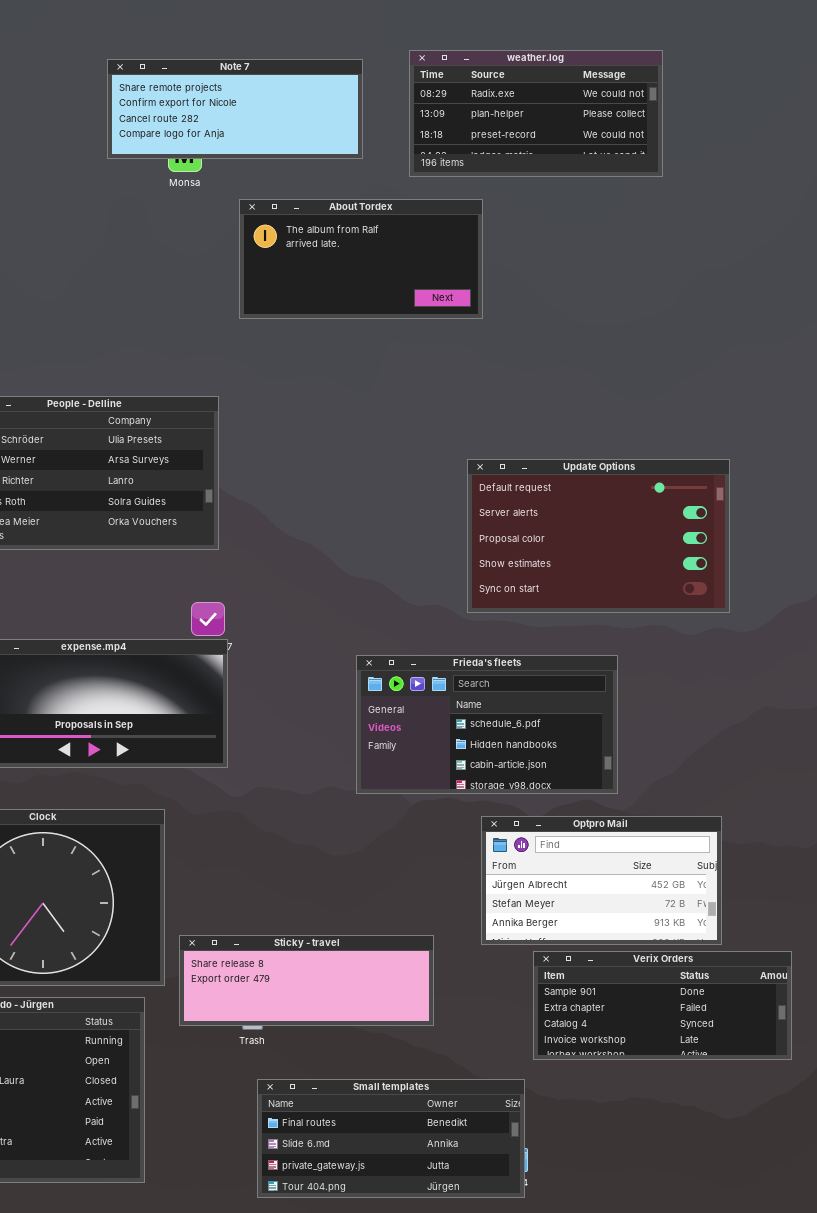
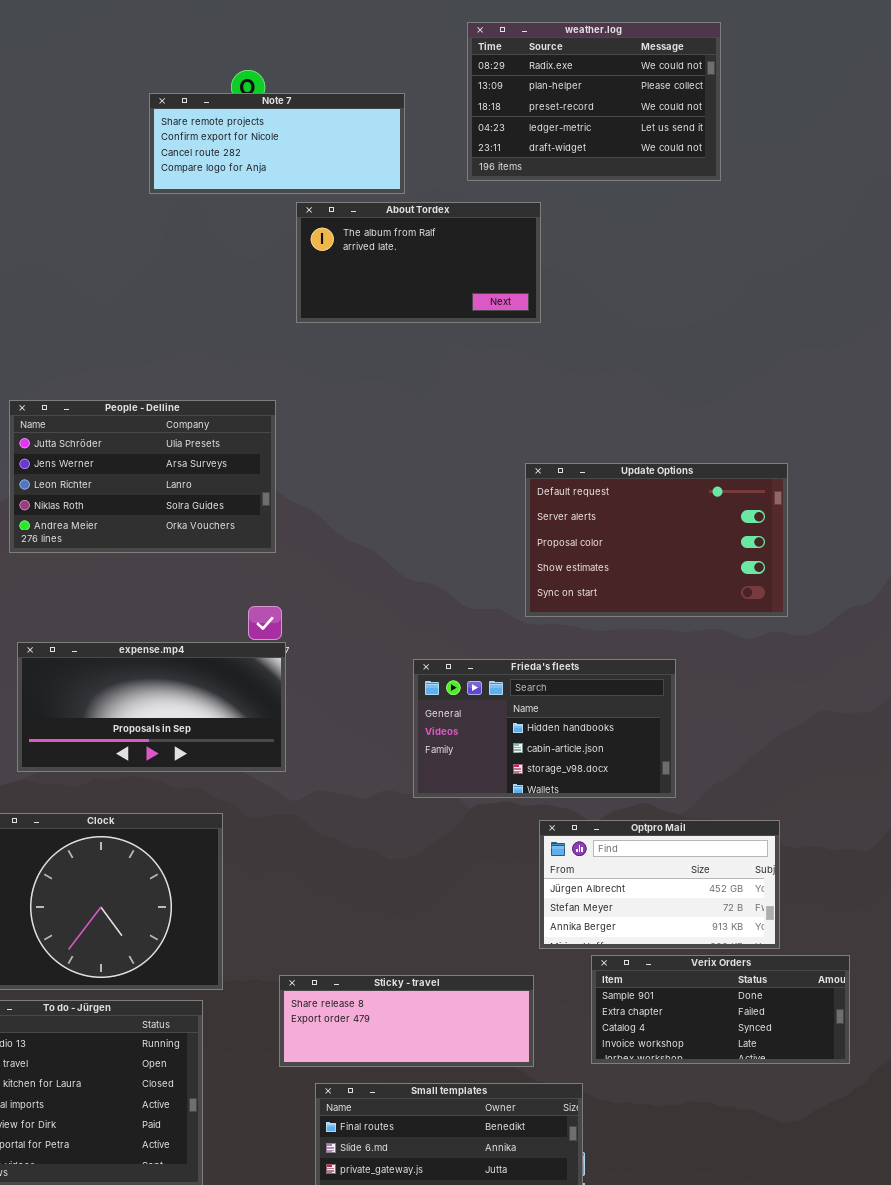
weather.log: [409,50,663,177] -> [467,22,721,181], resized
Note 7: [107,59,363,159] -> [149,93,405,194], moved
Frieda's fleets: [356,655,618,794] -> [413,659,676,798], scrolled down 1 row
Sticky - travel: [179,935,434,1026] -> [279,975,534,1067], moved

